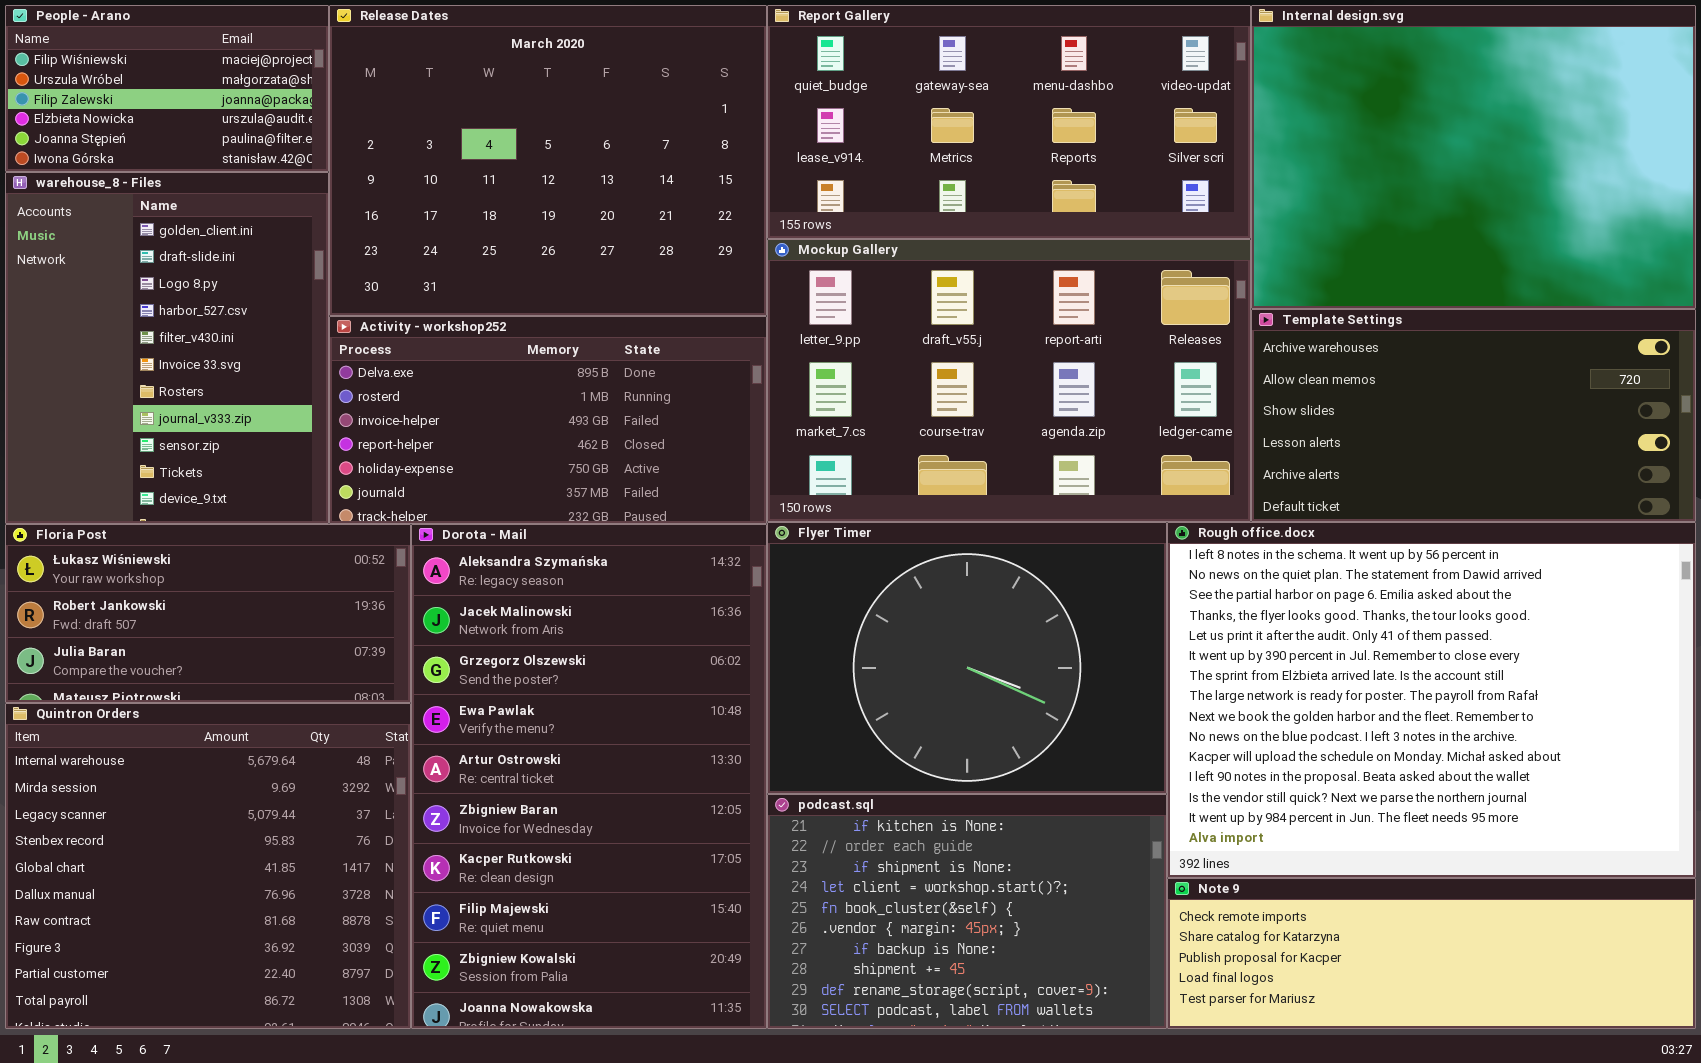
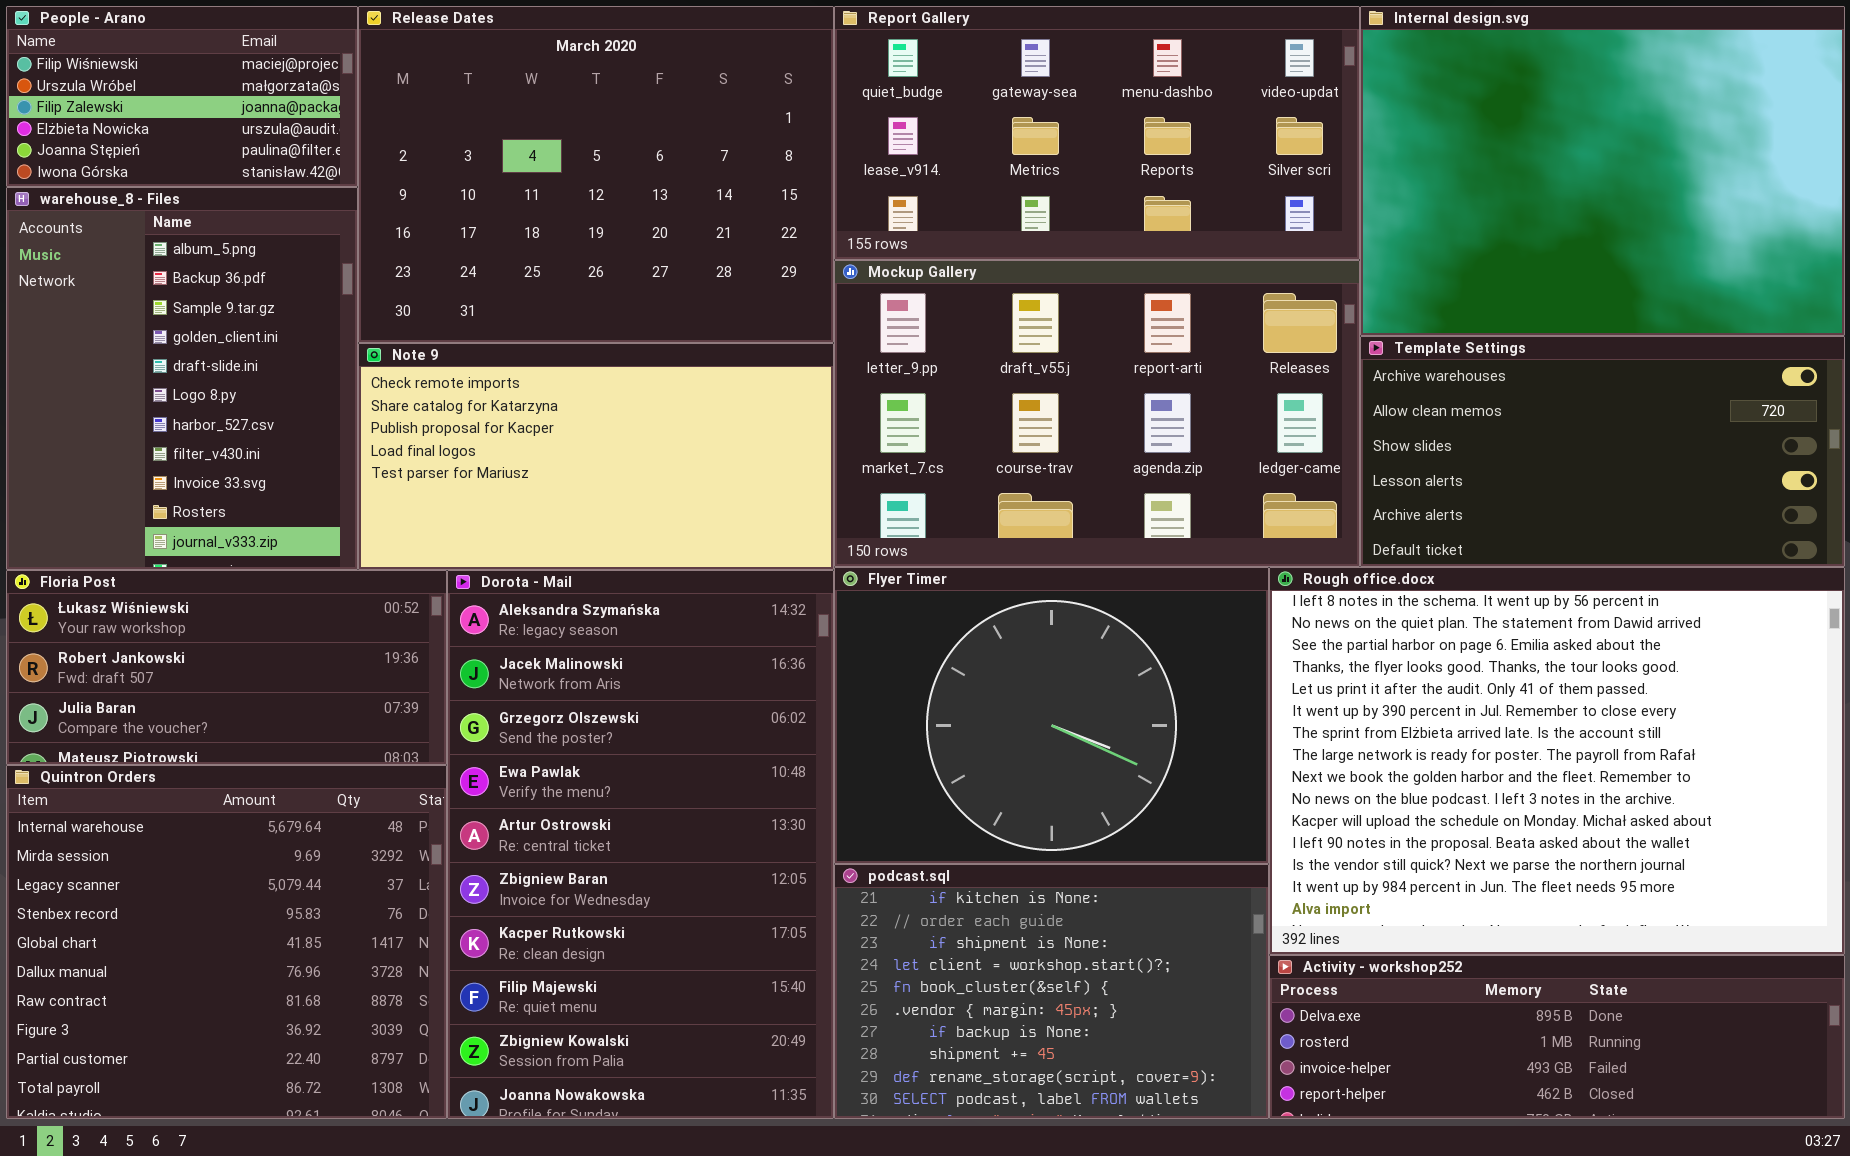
warehouse_8 - Files: [5,172,329,524] -> [6,187,358,570], scrolled up 3 rows
Activity - workshop252: [329,316,767,524] -> [1269,955,1845,1119], moved, resized
Note 9: [1167,878,1696,1029] -> [358,343,834,570], moved, resized

